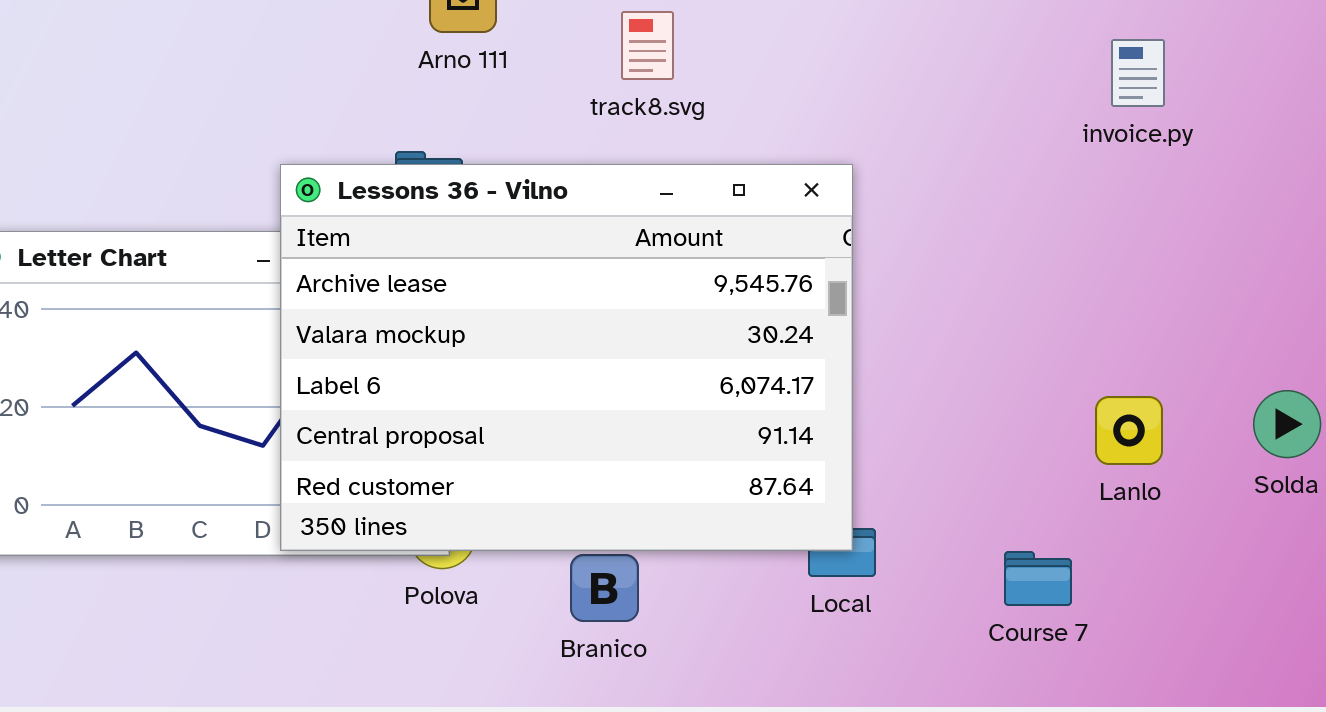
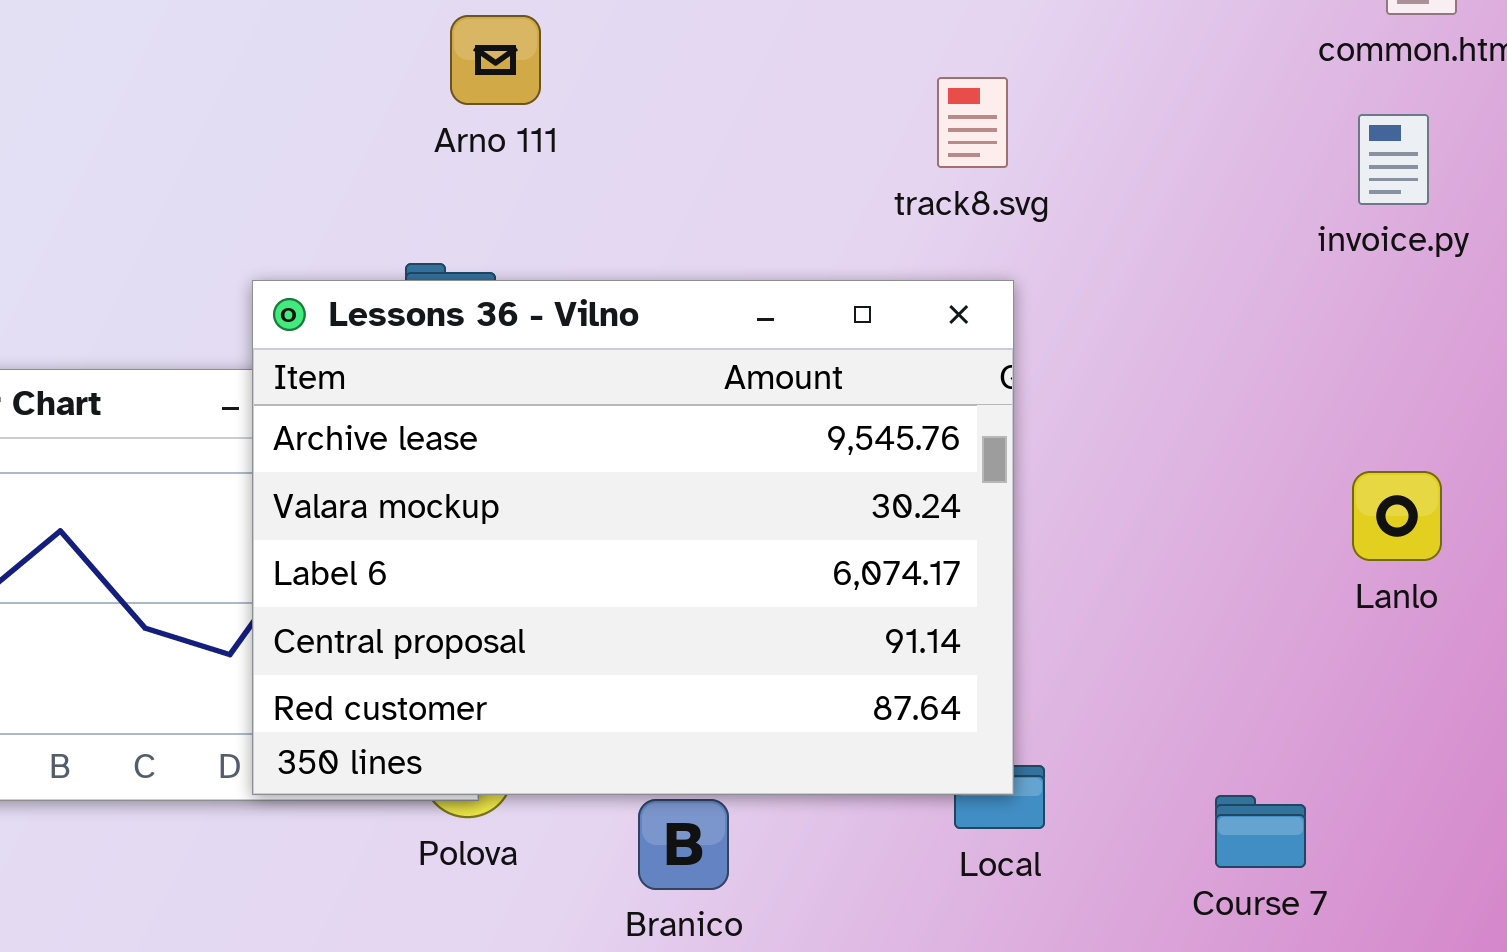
track8.svg: [621,11,674,80] -> [937,77,1008,168], moved
Lanlo: [1095,396,1163,465] -> [1352,471,1442,561], moved

